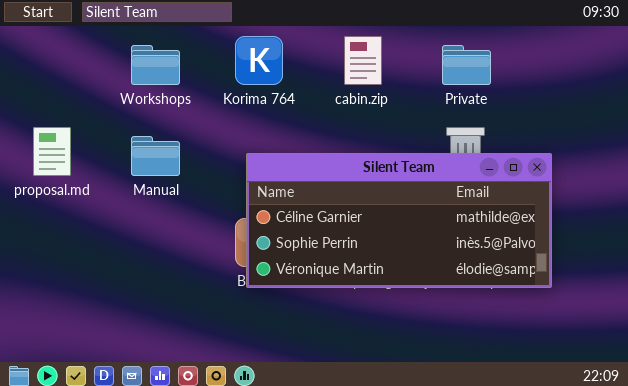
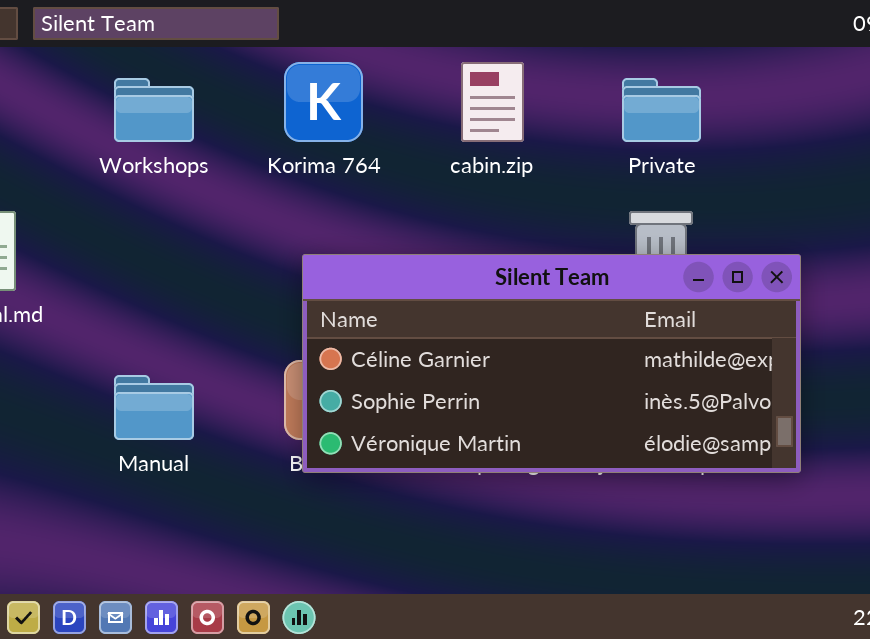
Manual: [131,136,180,176] -> [114,375,194,440], moved

